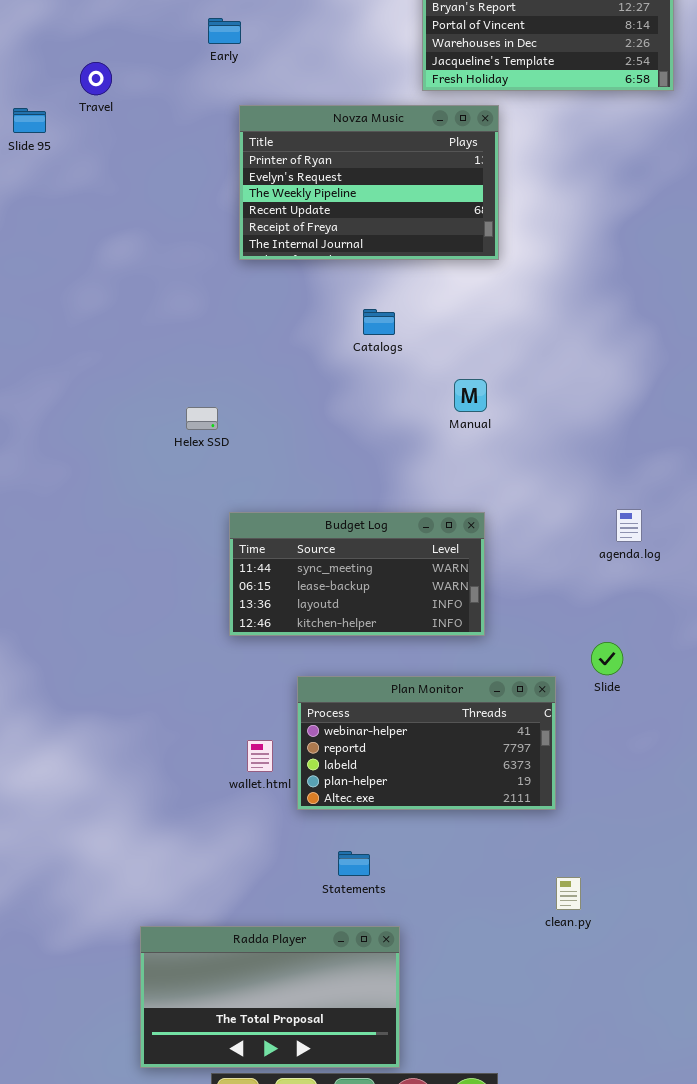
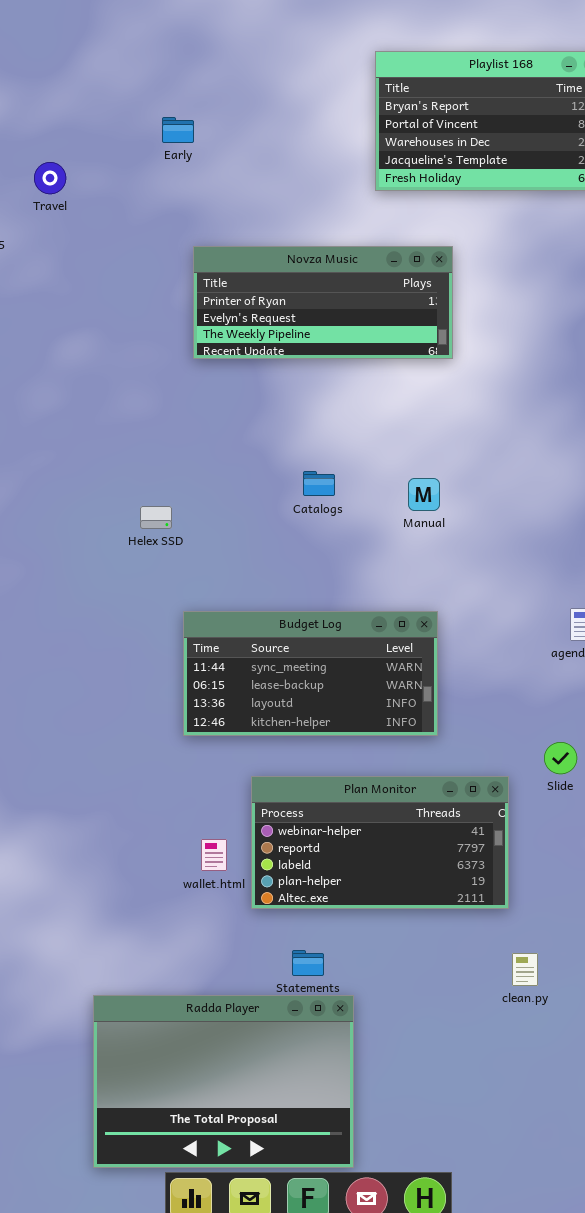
Novza Music: [239,105,499,260] -> [193,246,453,359], resized
Catalogs: [363,309,395,335] -> [303,471,335,496], moved
clean.py: [556,877,581,910] -> [512,953,538,986], moved
Radda Player: [140,926,400,1068] -> [93,995,354,1168], resized

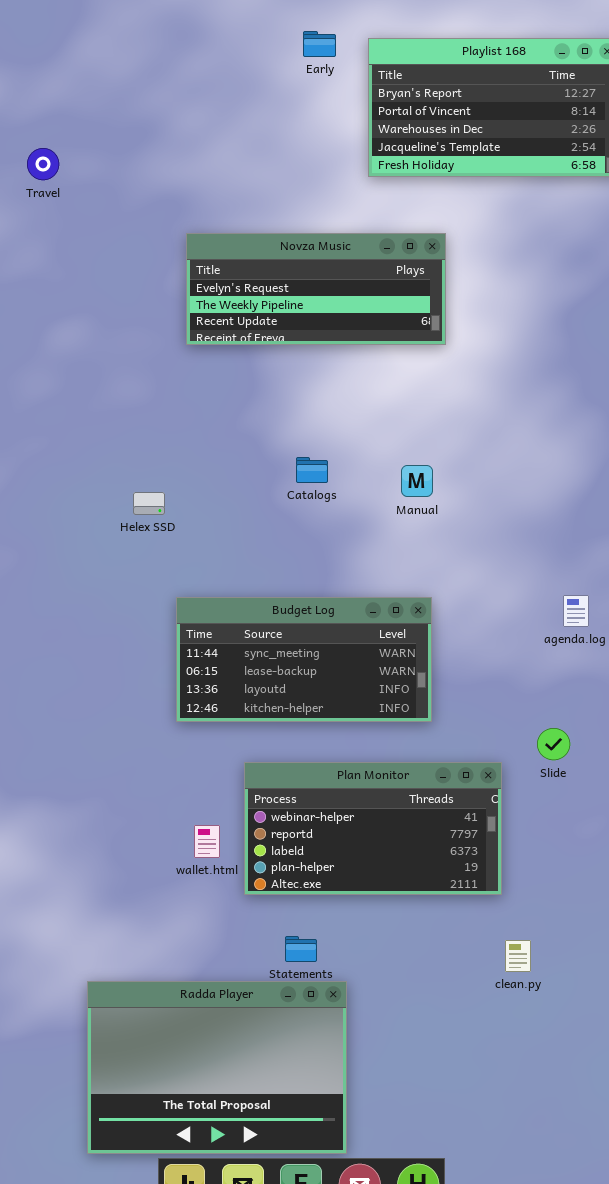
Early: [162,117,194,143] -> [303,31,336,57], moved
Novza Music: [193,246,453,359] -> [186,233,446,345], scrolled down 1 row

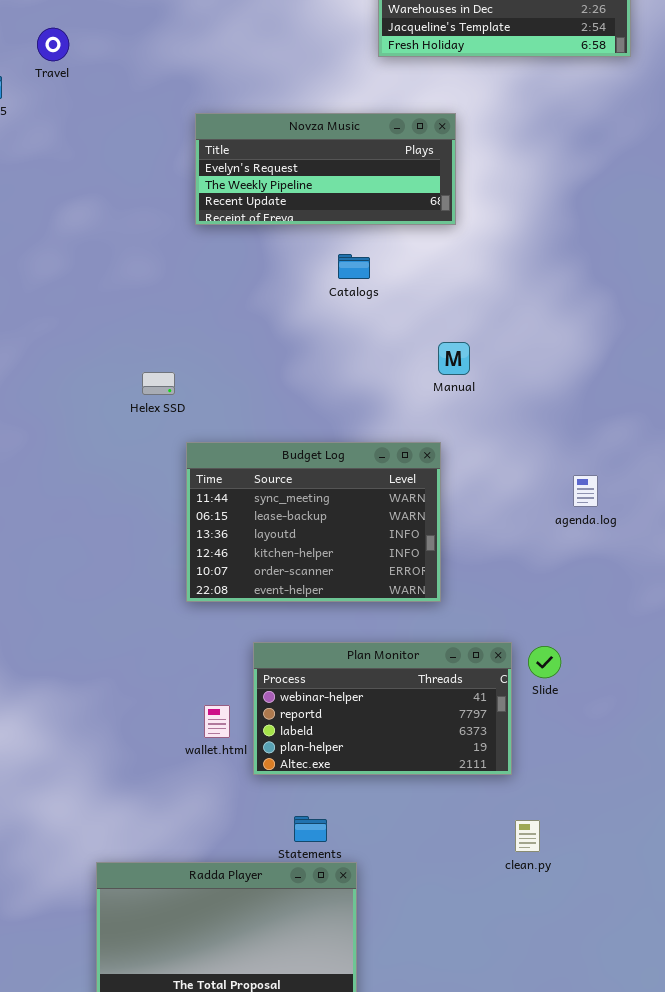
Catalogs: [296,457,328,483] -> [338,254,370,279], moved
Manual: [401,465,433,497] -> [438,342,470,375], moved
Budget Log: [176,597,432,722] -> [186,442,441,602], resized
Slide: [537,728,570,760] -> [528,646,561,678], moved

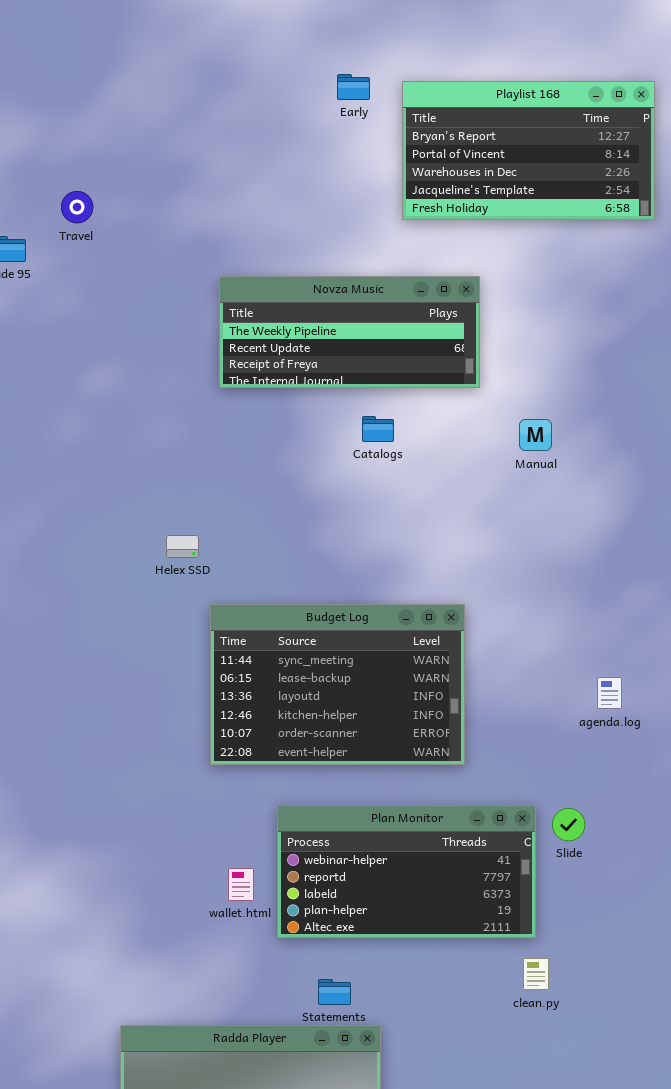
Novza Music: [195,113,456,225] -> [219,276,480,388], scrolled down 1 row
Manual: [438,342,470,375] -> [519,419,552,451], moved
agenda.log: [573,475,598,507] -> [597,677,622,709], moved
clean.py: [515,820,540,852] -> [523,958,549,990], moved

